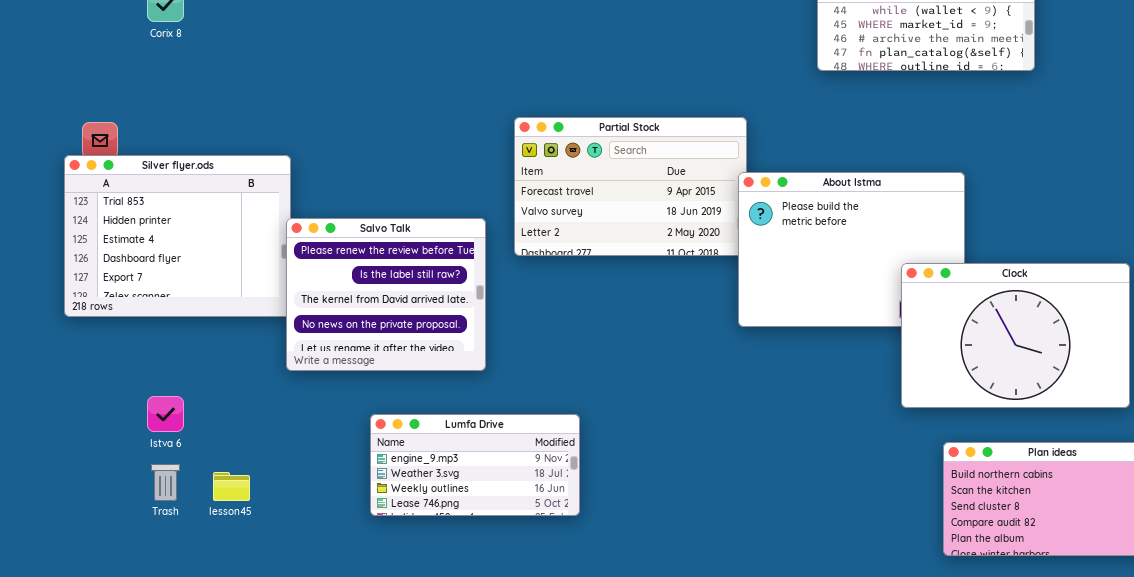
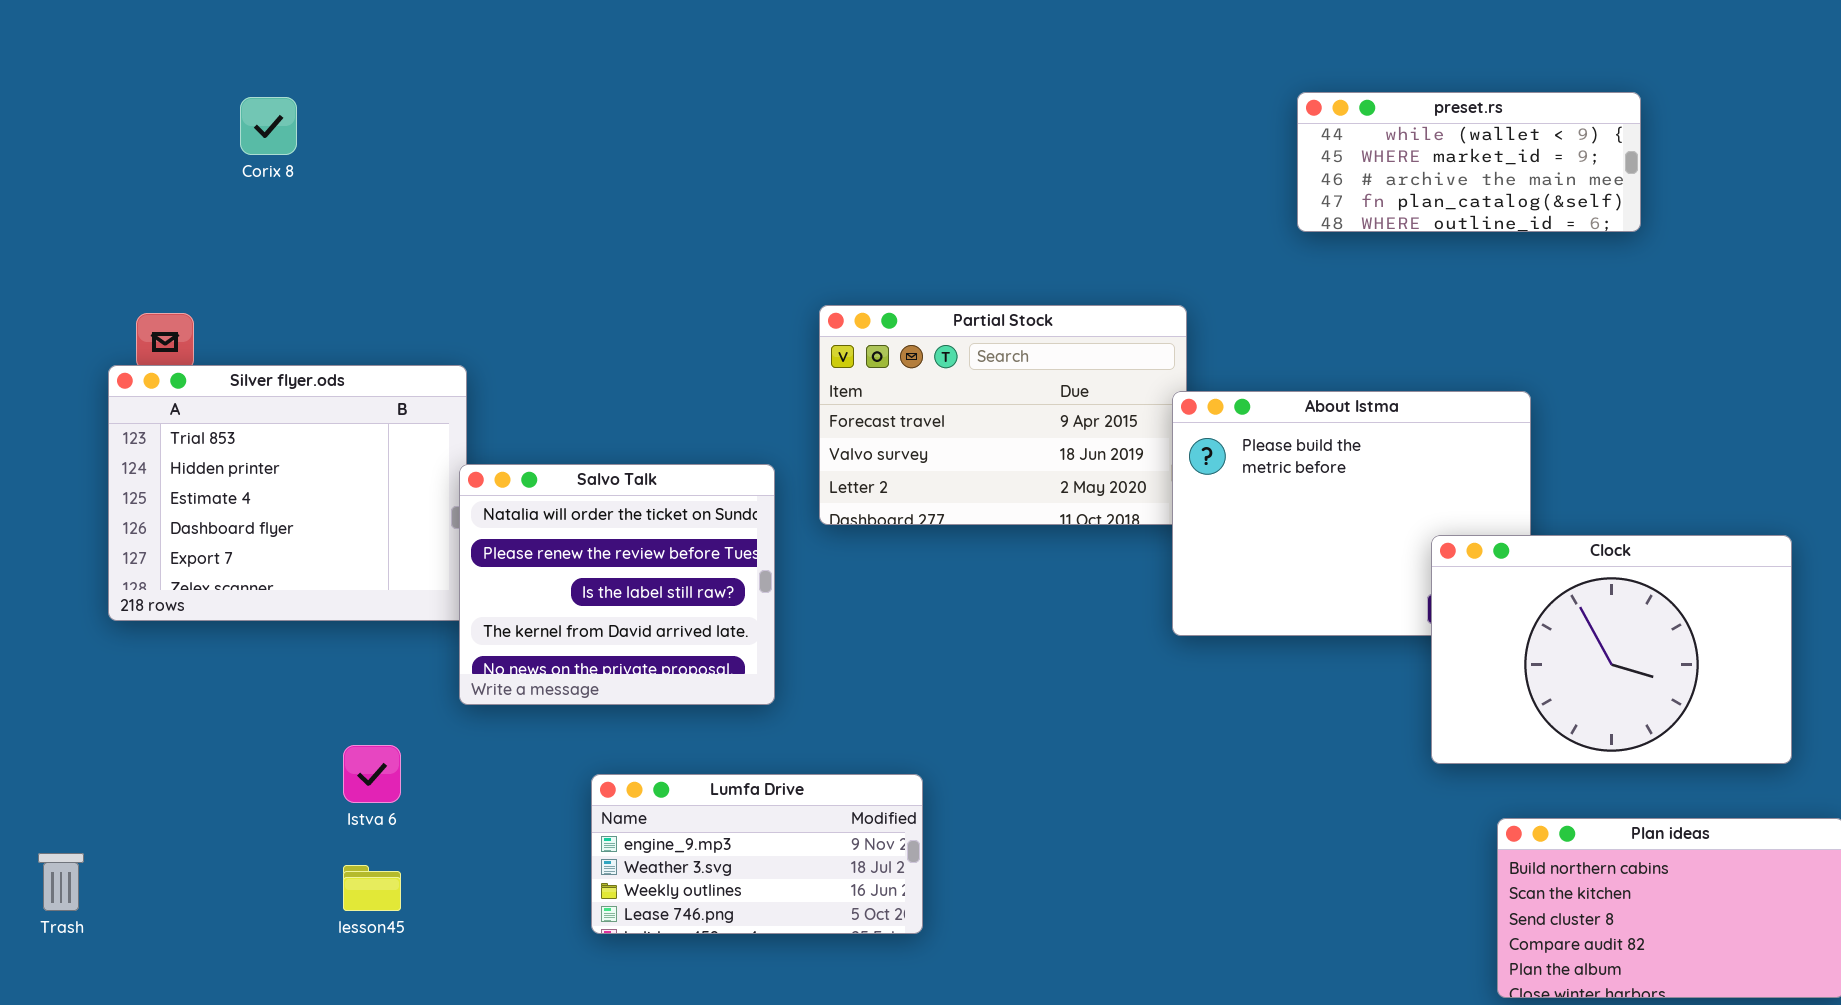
Salvo Talk: [286,218,486,371] -> [459,464,775,705], scrolled up 1 row
Istva 6: [147,396,184,432] -> [343,745,401,803], moved
Trash: [151,464,180,501] -> [38,853,84,911], moved

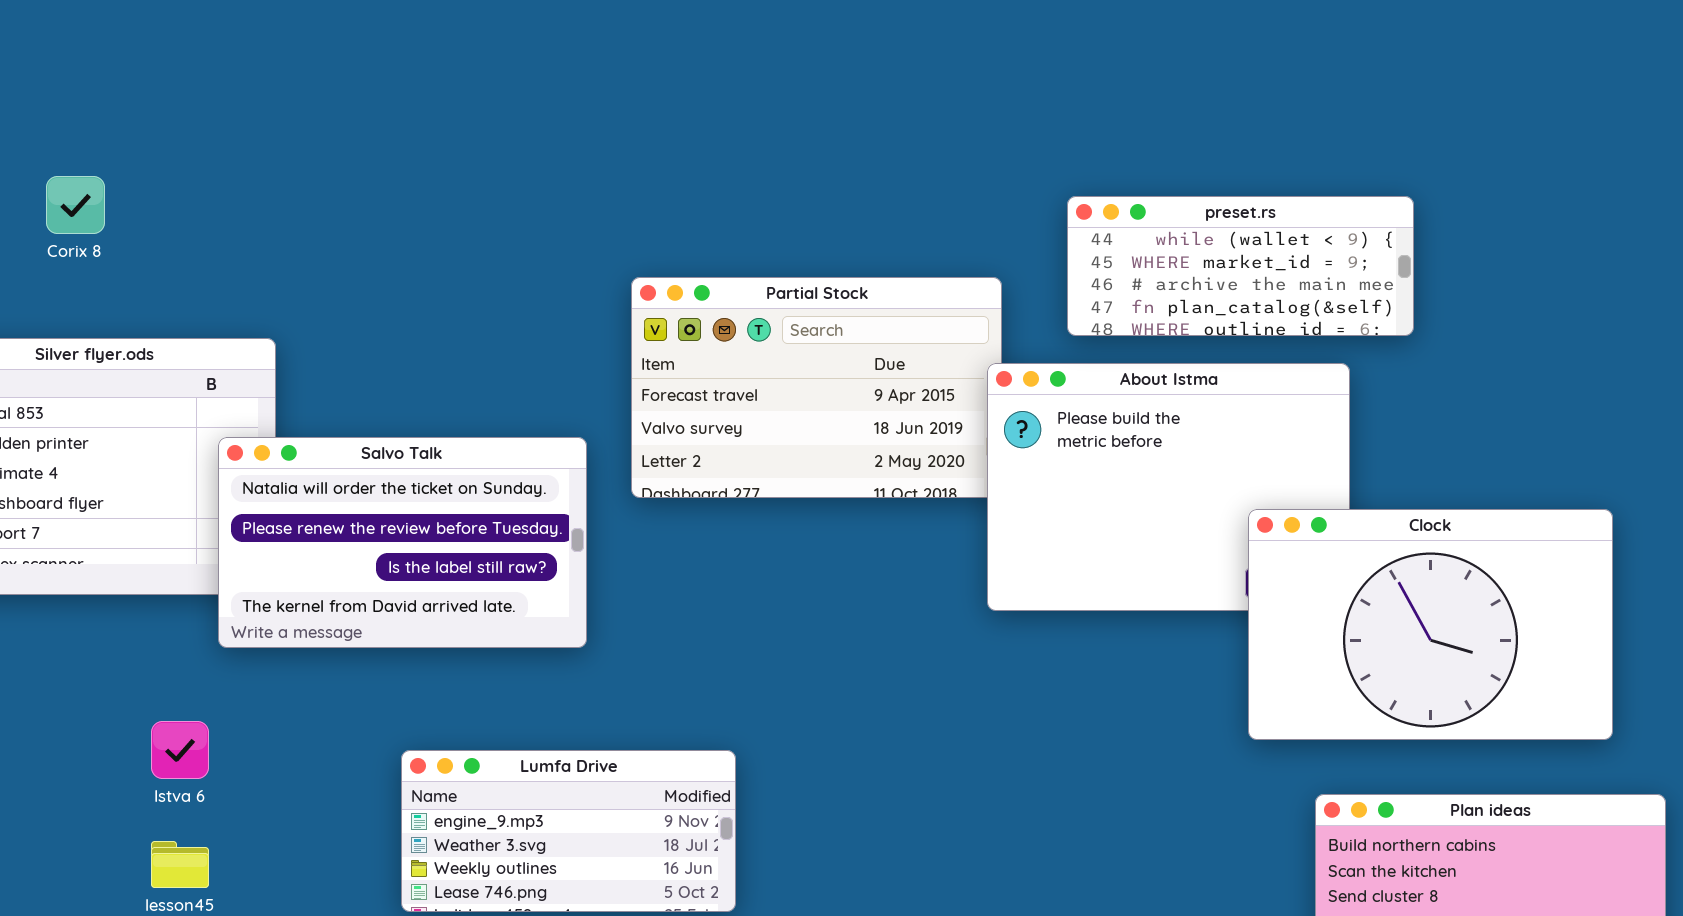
preset.rs: [1297,92,1641,232] -> [1067,196,1414,336], moved
Corix 8: [240,97,297,155] -> [46,176,105,234], moved
Salvo Talk: [459,464,775,705] -> [218,437,587,648], resized

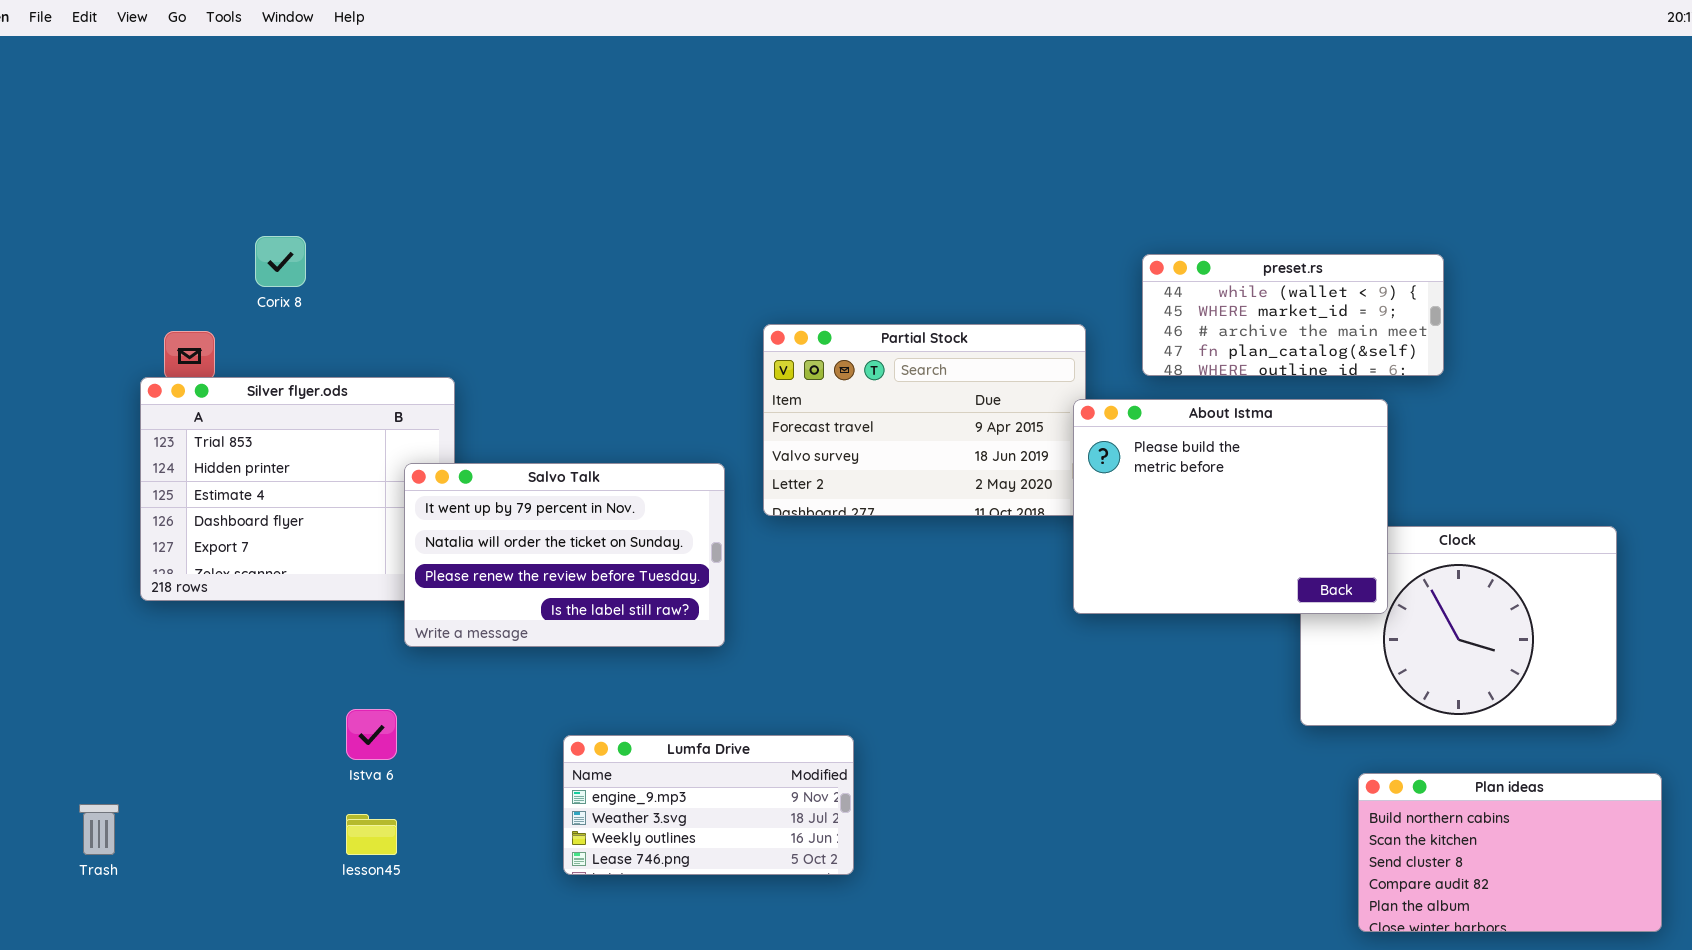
About Istma: [987,363,1350,611] -> [1073,399,1388,614], raised
Salvo Talk: [218,437,587,648] -> [404,463,725,647], scrolled up 1 row

